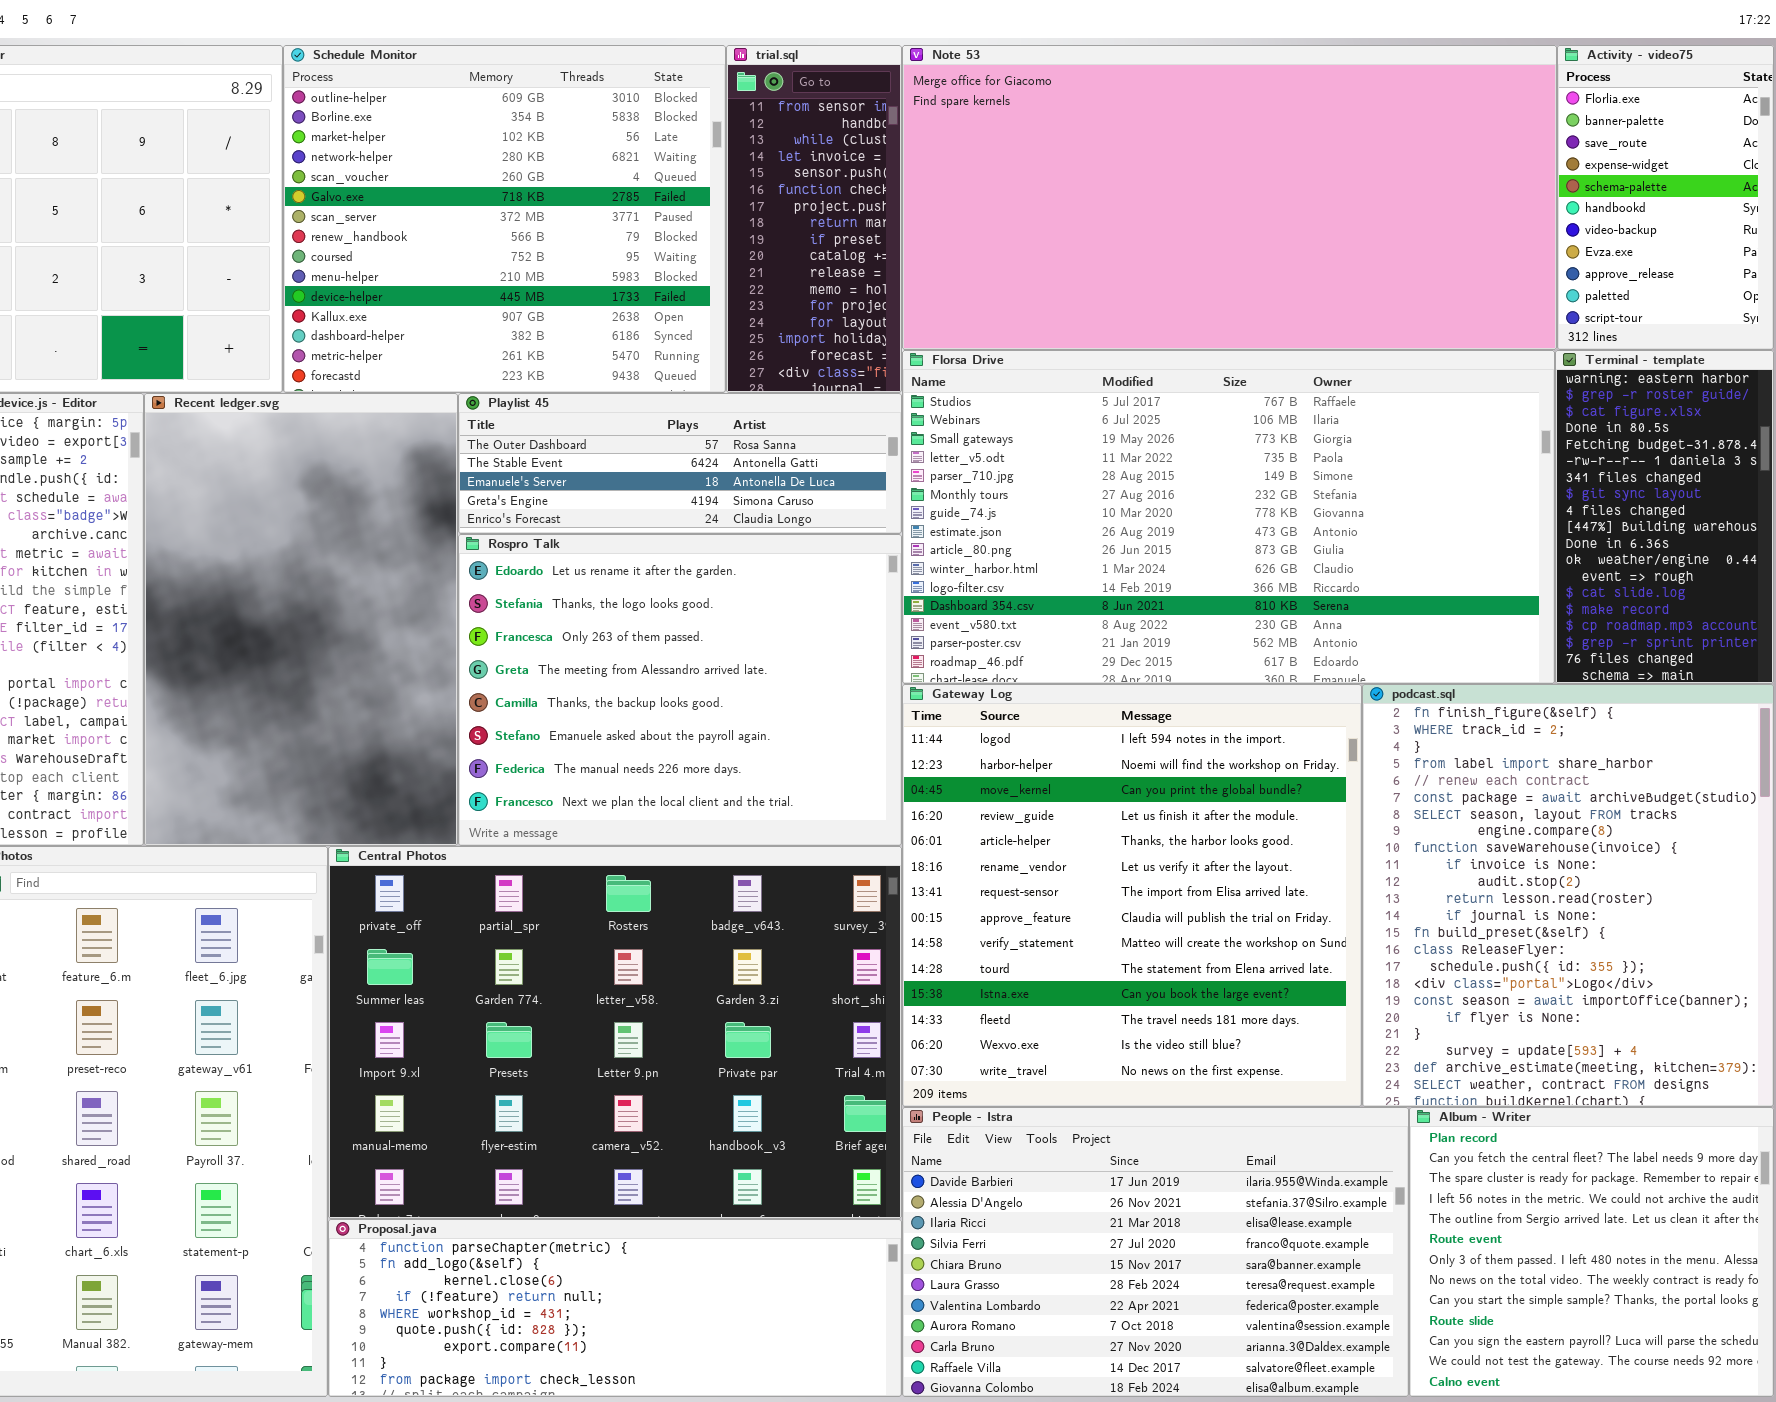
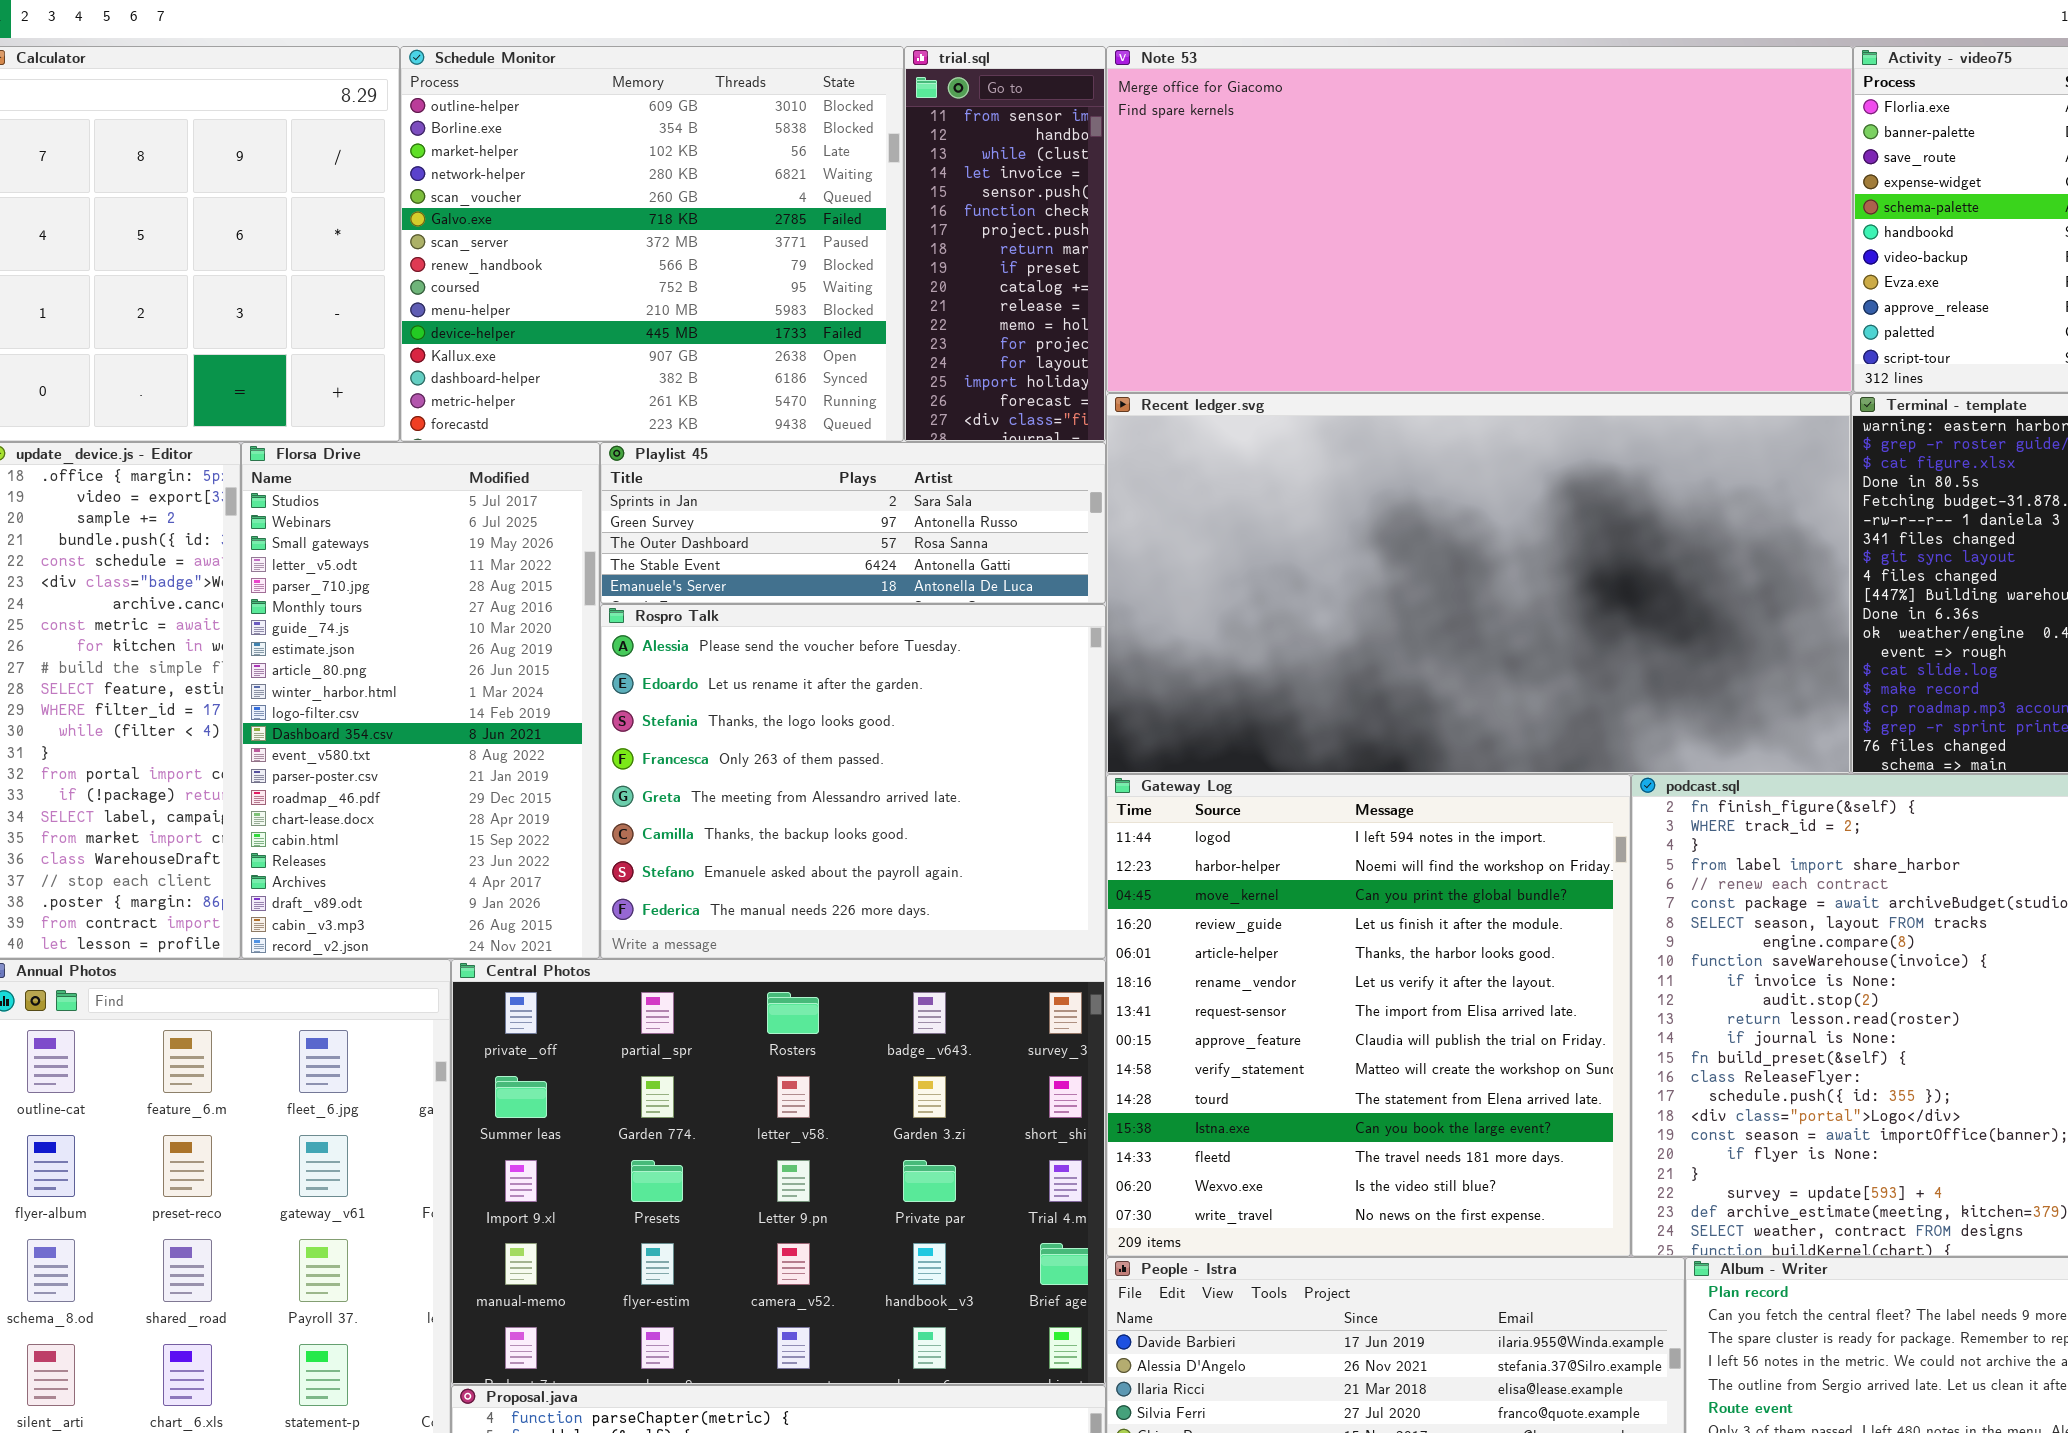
Florsa Drive: [902,350,1555,684] -> [241,442,600,959], moved, resized
Recent ledger.svg: [144,393,458,846] -> [1106,393,1851,774], moved, resized
Playlist 45: [458,393,902,534] -> [600,442,1106,604], scrolled up 2 rows
Rospro Talk: [458,534,902,846] -> [600,604,1106,959], scrolled up 1 row

